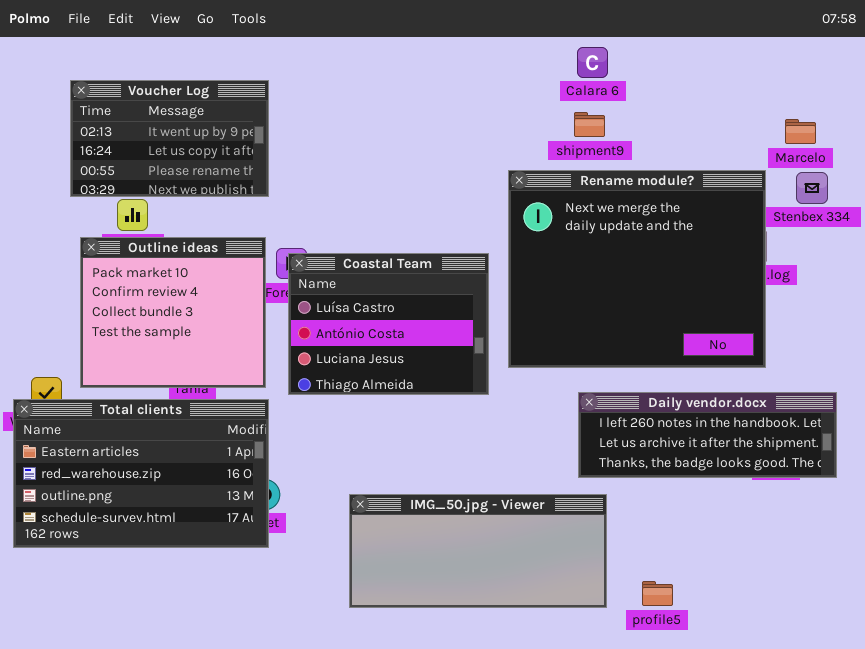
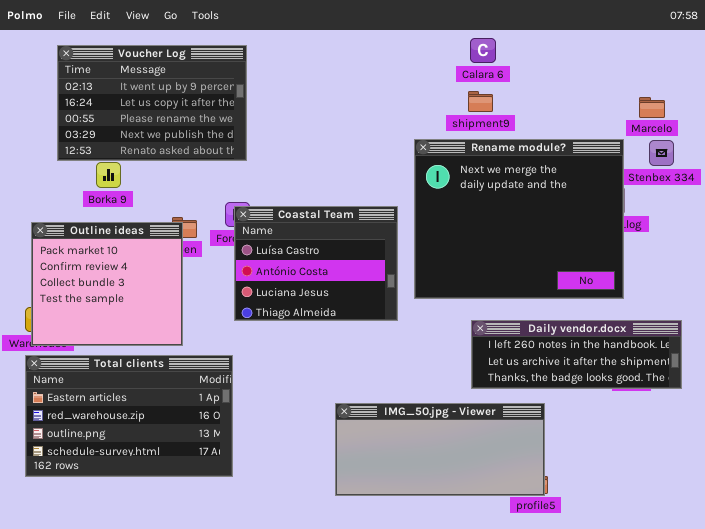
Voucher Log: [70,80,269,197] -> [57,45,247,161], resized
Outline ideas: [80,237,266,388] -> [31,222,183,346], moved
Total clients: [13,399,269,548] -> [25,355,233,477], moved
IMG_50.jpg - Viewer: [349,494,607,608] -> [335,403,545,496], moved

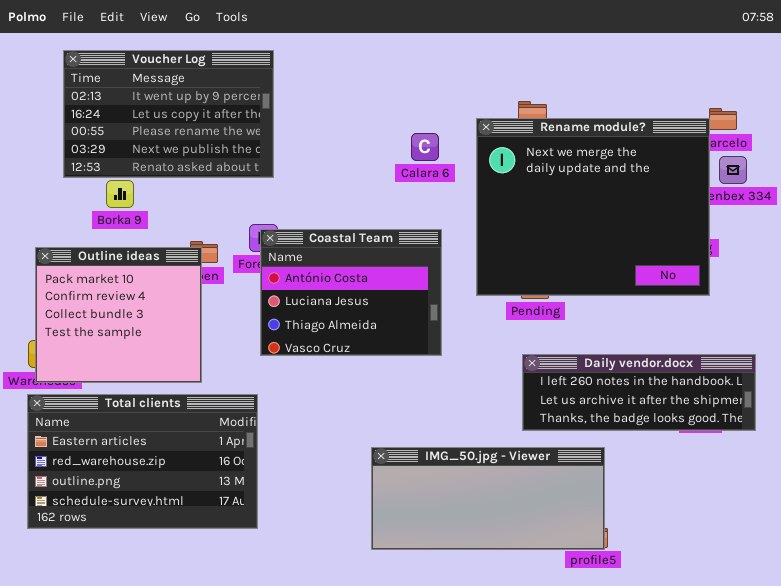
Calara 6: [470,38,496,63] -> [411,133,439,161], moved
Rename module?: [414,139,624,299] -> [476,118,710,296], moved
Coastal Team: [234,206,398,321] -> [260,229,442,356], scrolled down 1 row

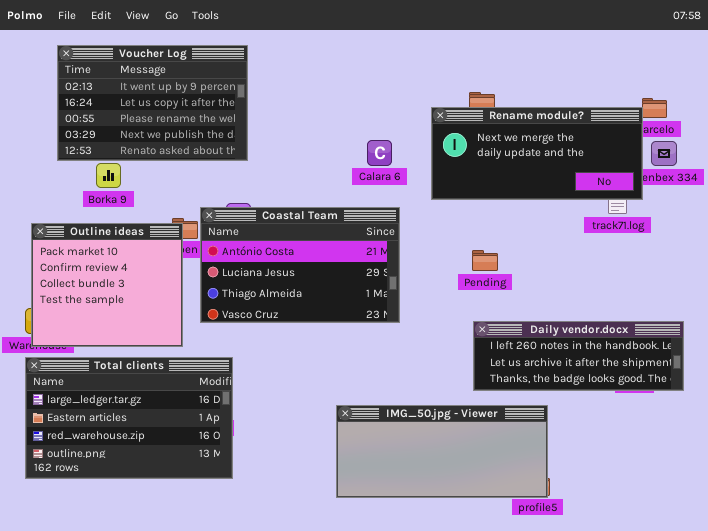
Rename module?: [476,118,710,296] -> [431,107,643,200], resized
Calara 6: [411,133,439,161] -> [367,140,392,166], moved
Coastal Team: [260,229,442,356] -> [200,207,400,323], resized
Total clients: [27,394,258,529] -> [25,357,233,479], scrolled up 1 row

